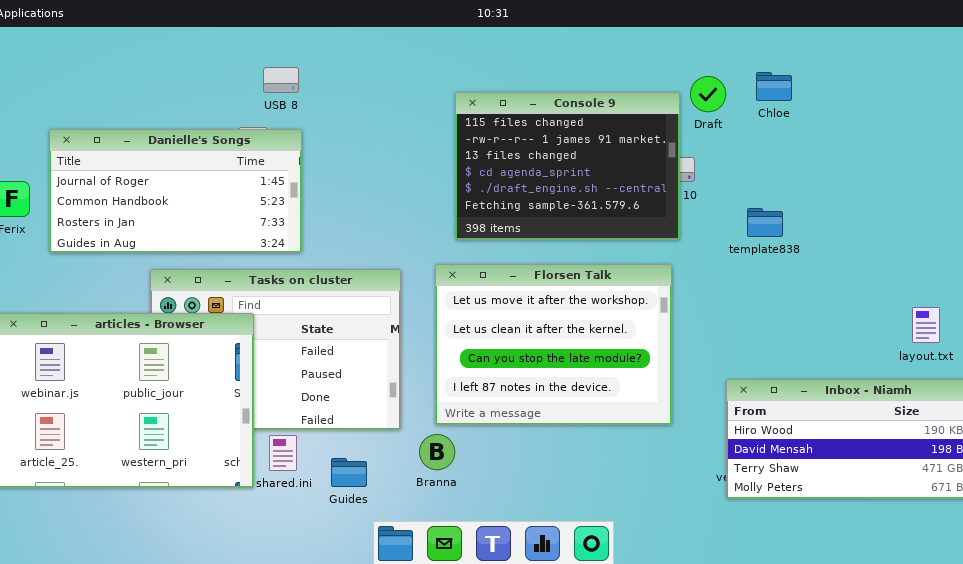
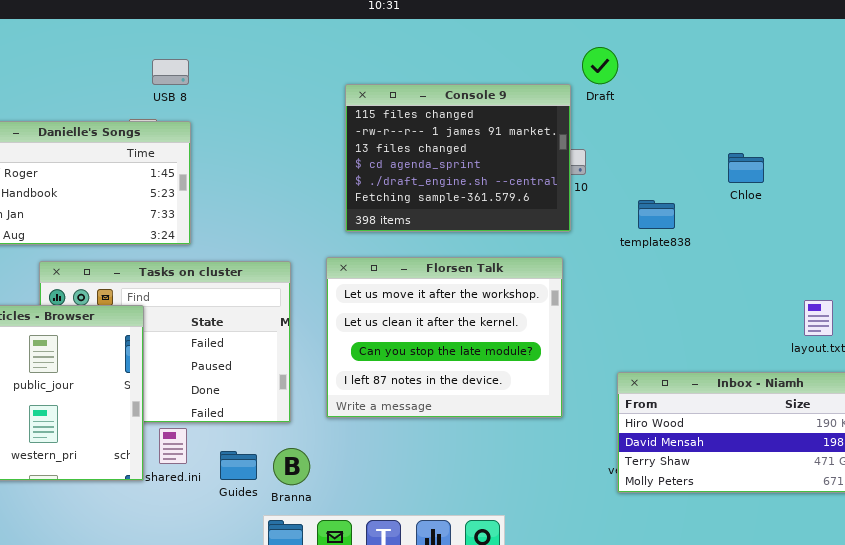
Chloe: [756,72,792,101] -> [728,153,764,183], moved
Draft: [690,76,726,112] -> [582,47,618,84], moved
Branna: [419,434,455,470] -> [273,448,310,485], moved

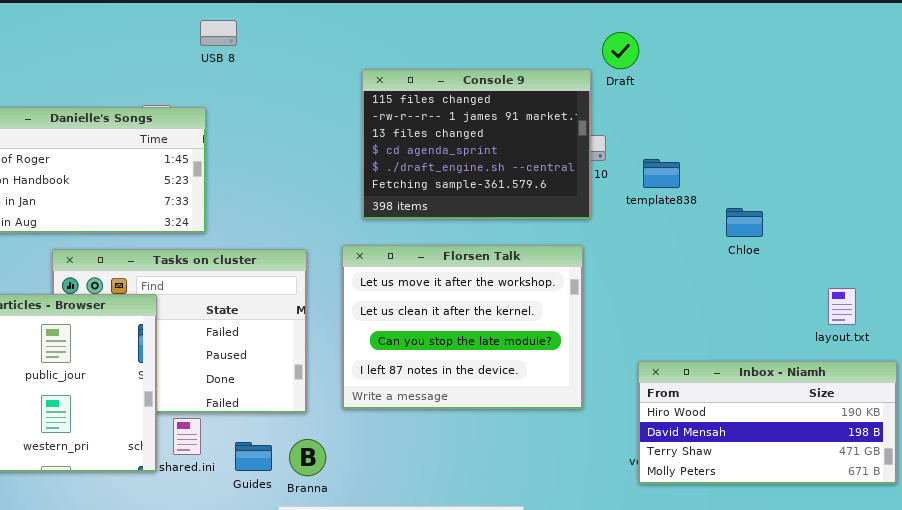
USB 8: [152,59,189,85] -> [200,20,237,46], moved
Chloe: [728,153,764,183] -> [726,208,763,237], moved
template838: [638,200,675,229] -> [643,159,680,188], moved

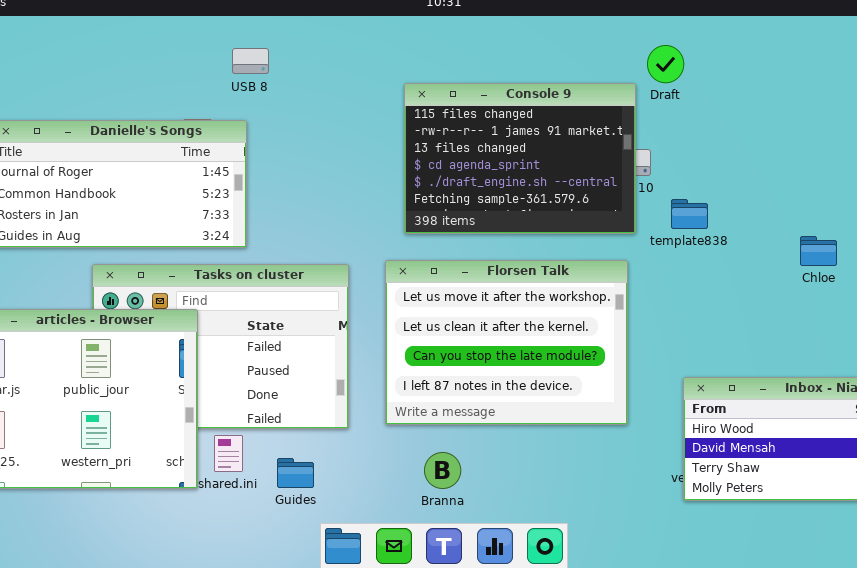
USB 8: [200,20,237,46] -> [232,48,269,74], moved
template838: [643,159,680,188] -> [671,199,708,229], moved
Chloe: [726,208,763,237] -> [800,236,837,266], moved
Branna: [289,439,326,476] -> [424,452,461,489], moved

